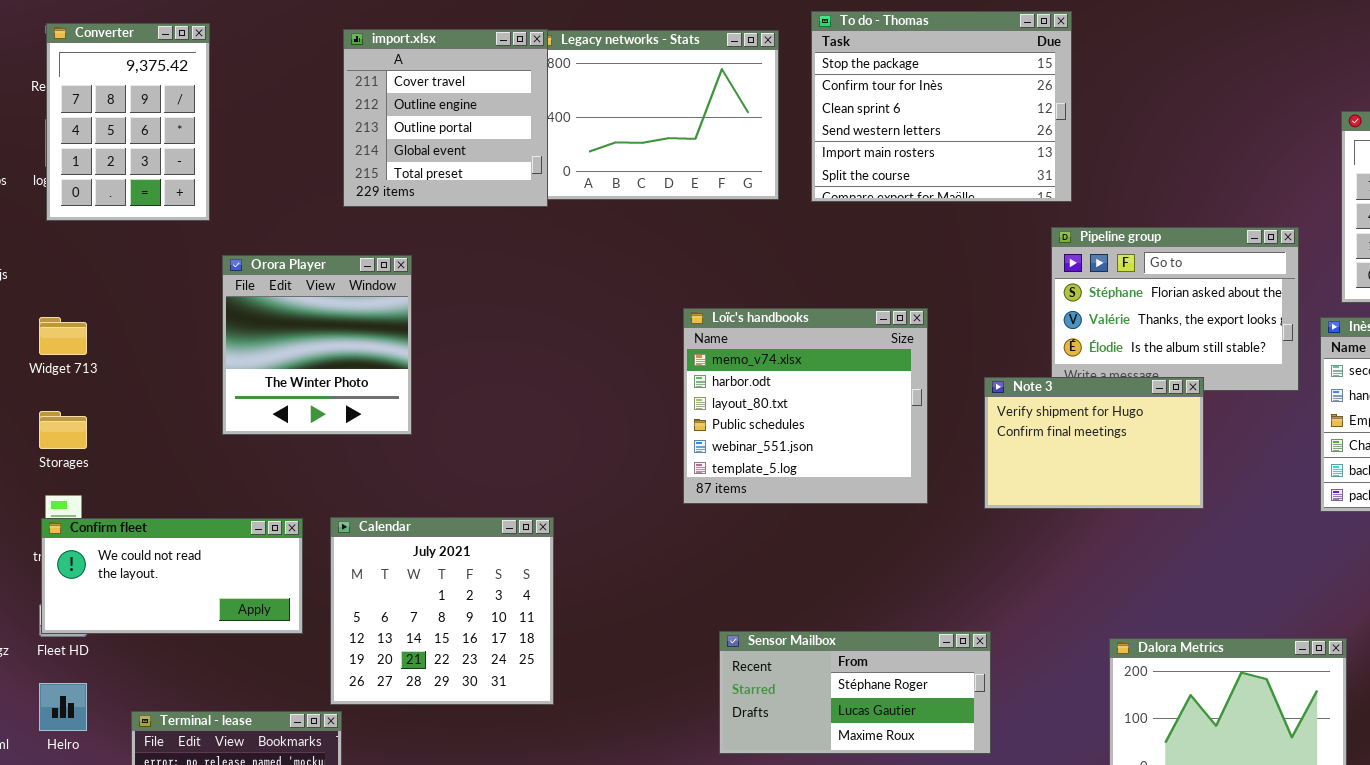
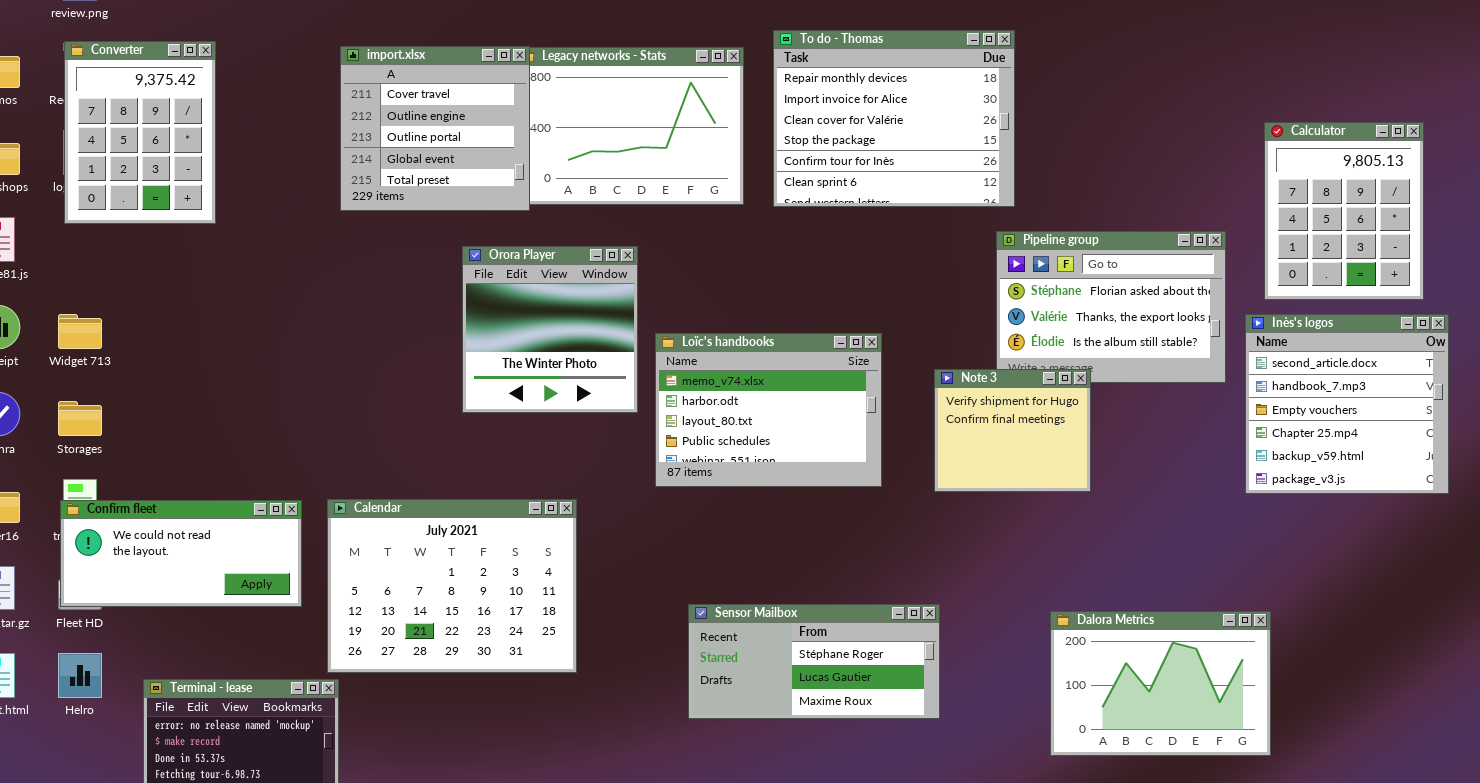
To do - Thomas: [811,11,1072,202] -> [773,30,1015,207], scrolled up 3 rows
Orora Player: [222,255,412,435] -> [462,246,638,413], moved
Loïc's handbooks: [683,308,928,504] -> [655,333,882,487], resized
Note 3: [984,377,1204,509] -> [934,369,1091,492], resized
Calendar: [330,517,554,705] -> [327,499,577,673], resized

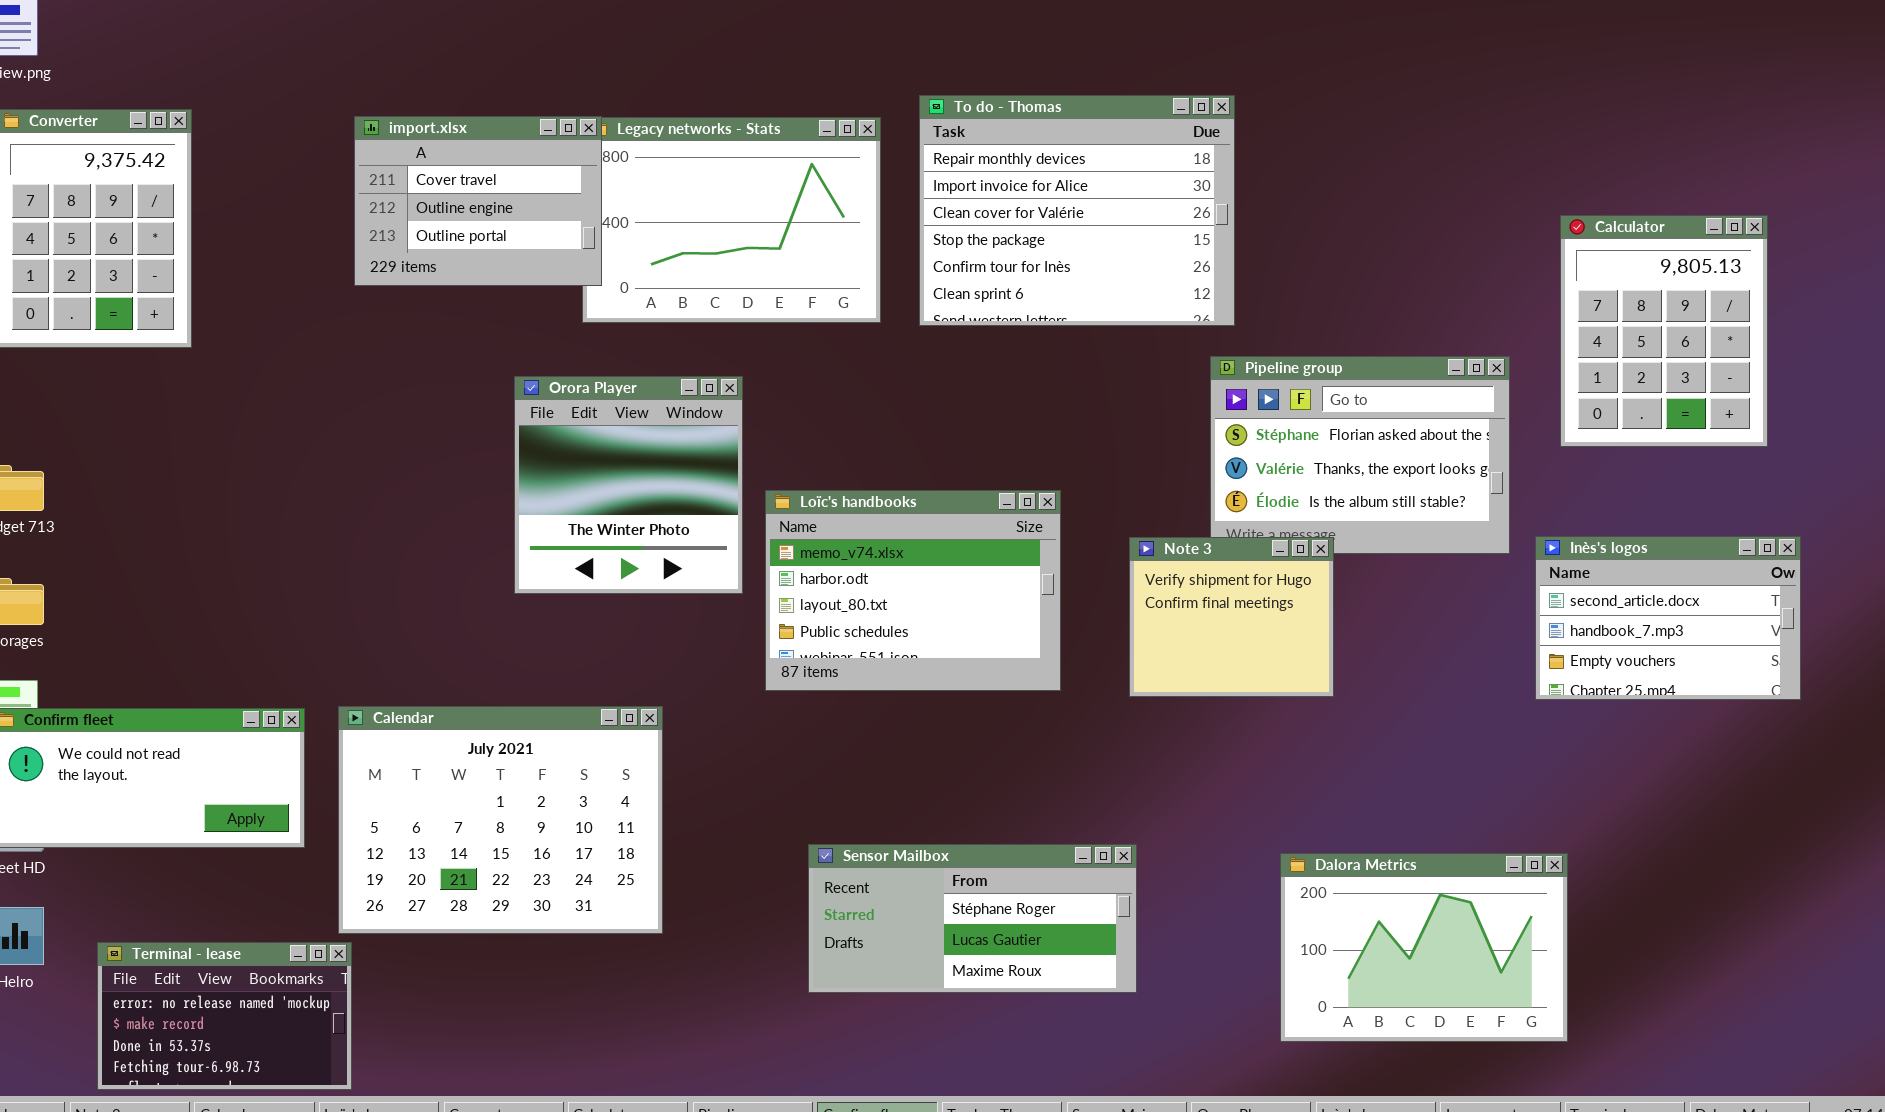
import.xlsx: [340,46,530,211] -> [354,116,602,286], resized
Inès's logos: [1245,314,1449,494] -> [1535,536,1801,700], resized

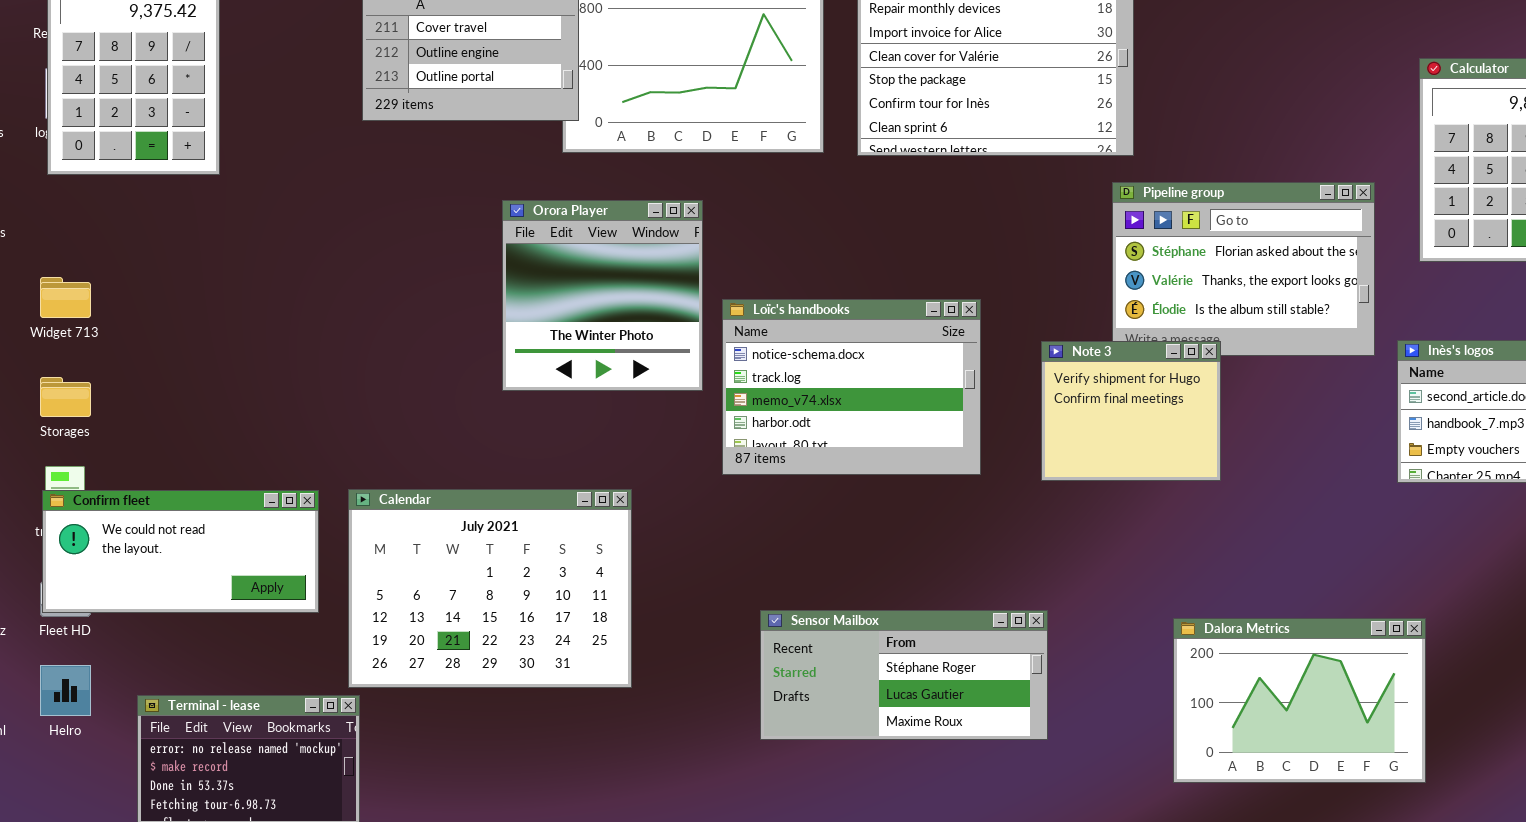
Loïc's handbooks: [765,490,1061,691] -> [722,299,981,475], scrolled up 2 rows

